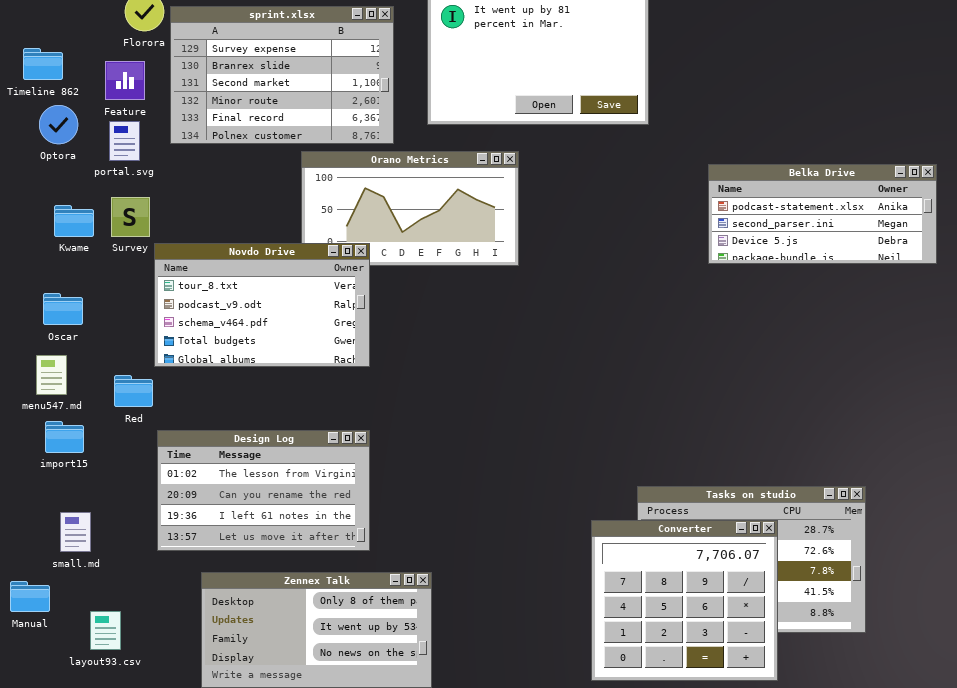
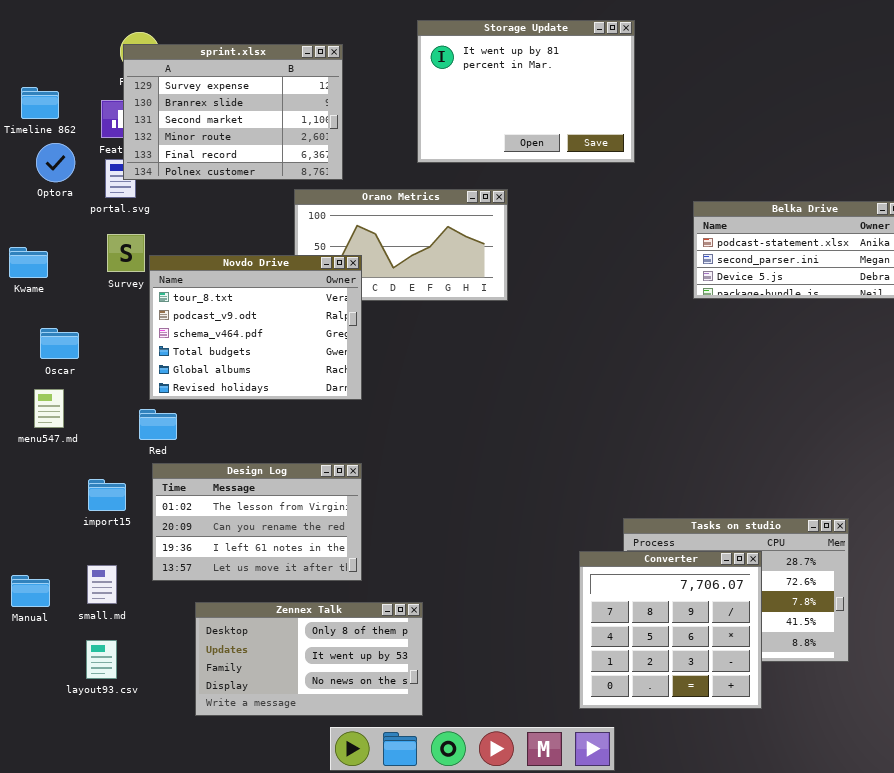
sprint.xlsx: [170,6,394,144] -> [123,44,343,180], moved
Kwame: [54,205,94,237] -> [9,247,48,278], moved
Novdo Drive: [154,243,370,367] -> [149,255,362,400], resized
Red: [114,375,153,407] -> [139,409,177,440], moved
import15: [45,421,84,453] -> [88,479,126,511], moved
small.md: [60,512,91,552] -> [87,565,117,604], moved
Manual: [10,581,50,612] -> [11,575,50,607], moved

